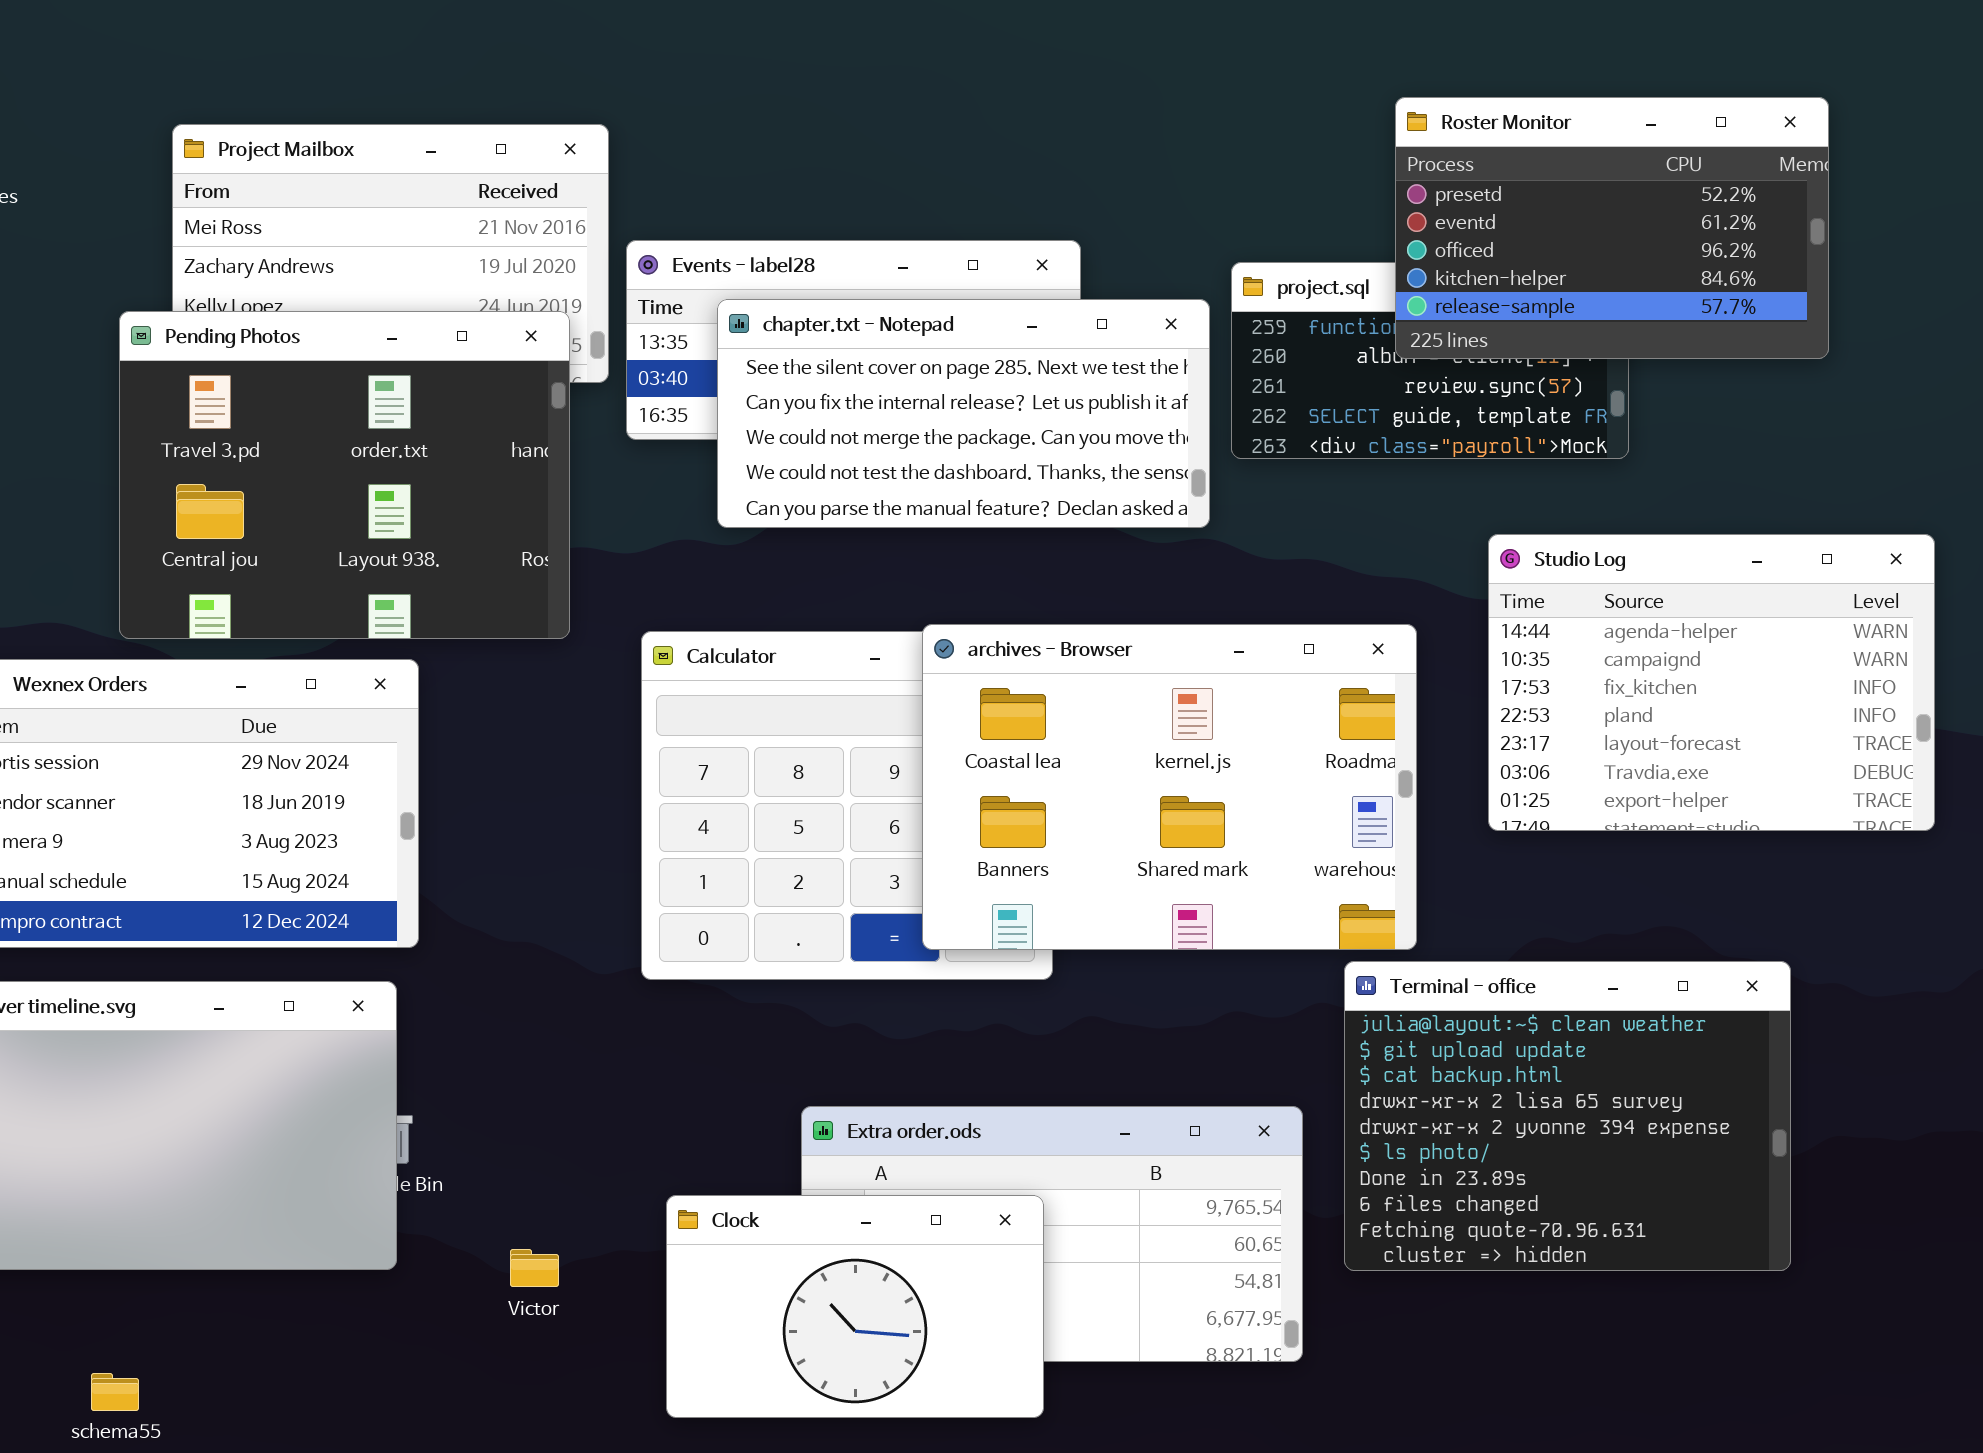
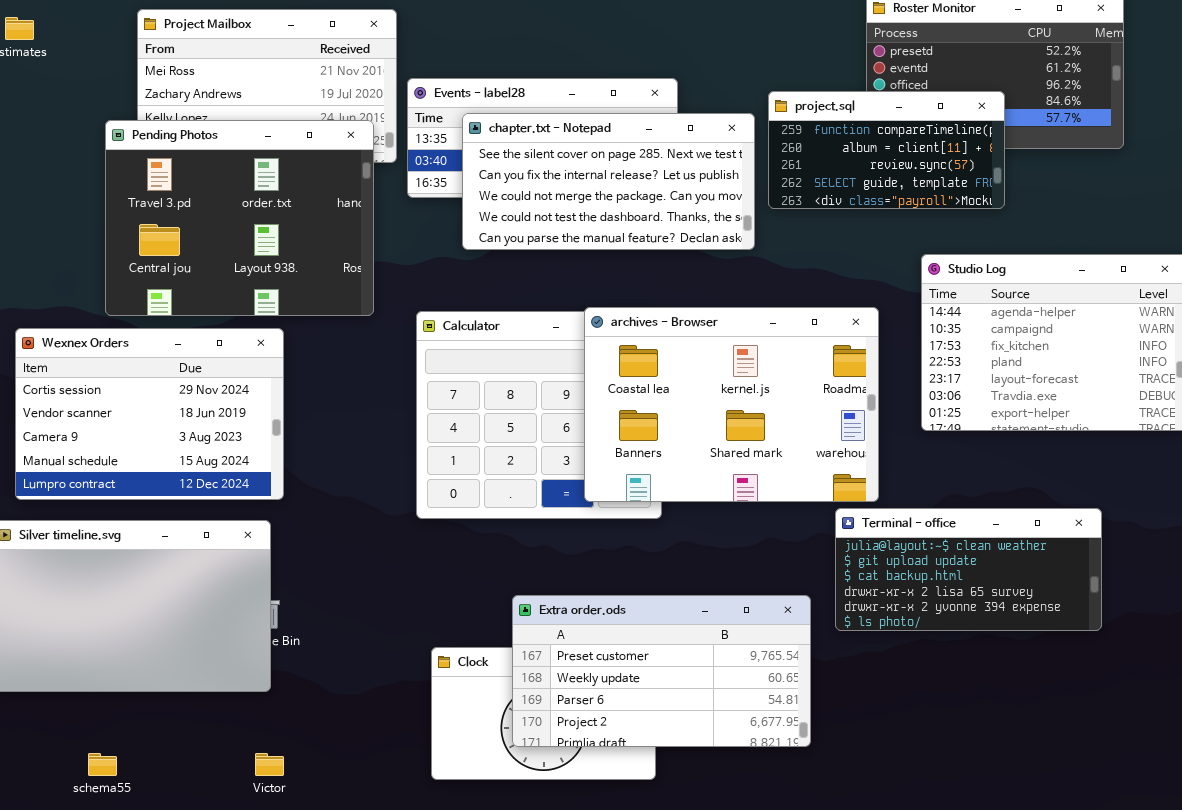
project.sql: [1231,262,1629,459] -> [768,91,1005,209], raised
Terminal - office: [1344,961,1791,1271] -> [835,508,1102,631], resized
Extra order.ods: [801,1106,1303,1362] -> [512,595,811,747], raised
Victor: [510,1249,559,1287] -> [255,753,284,776], moved

